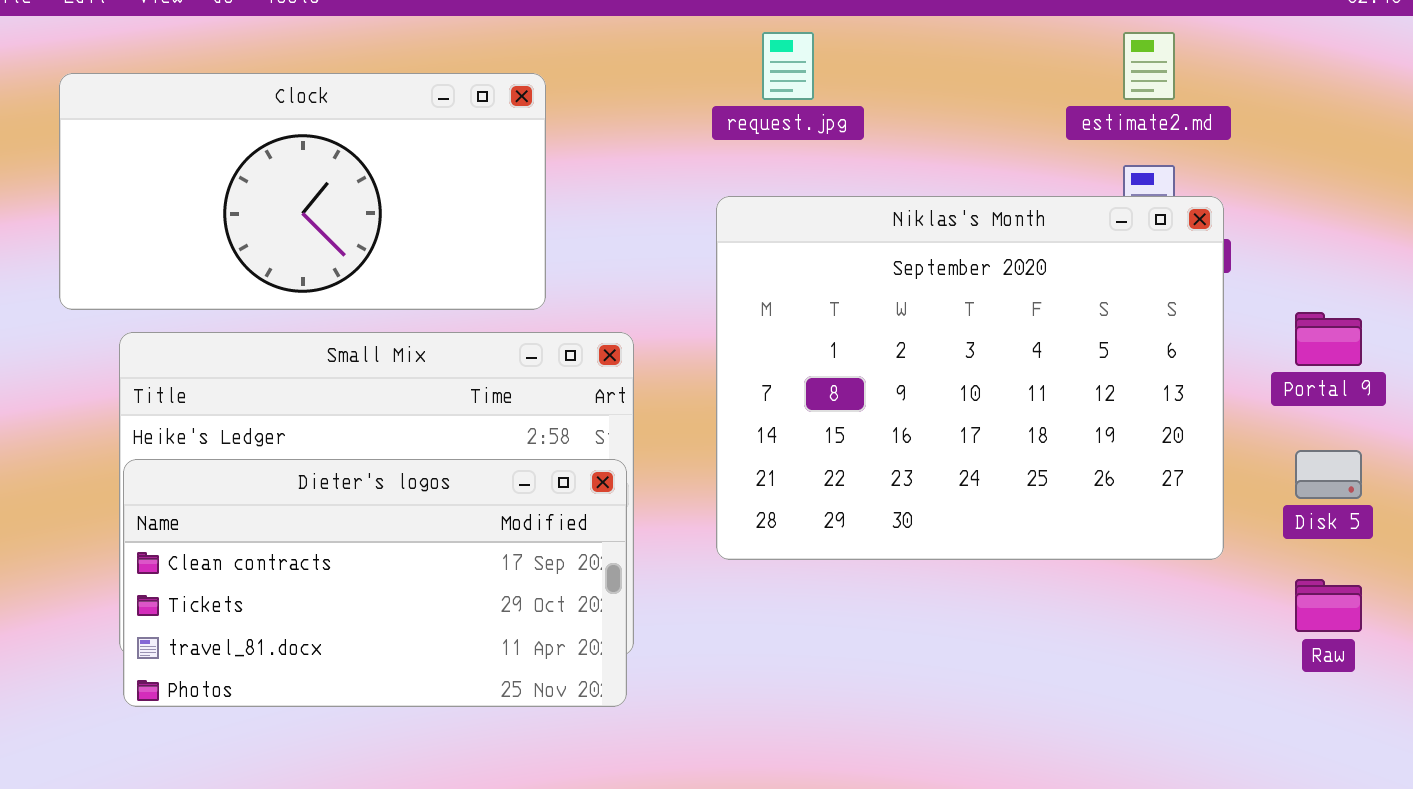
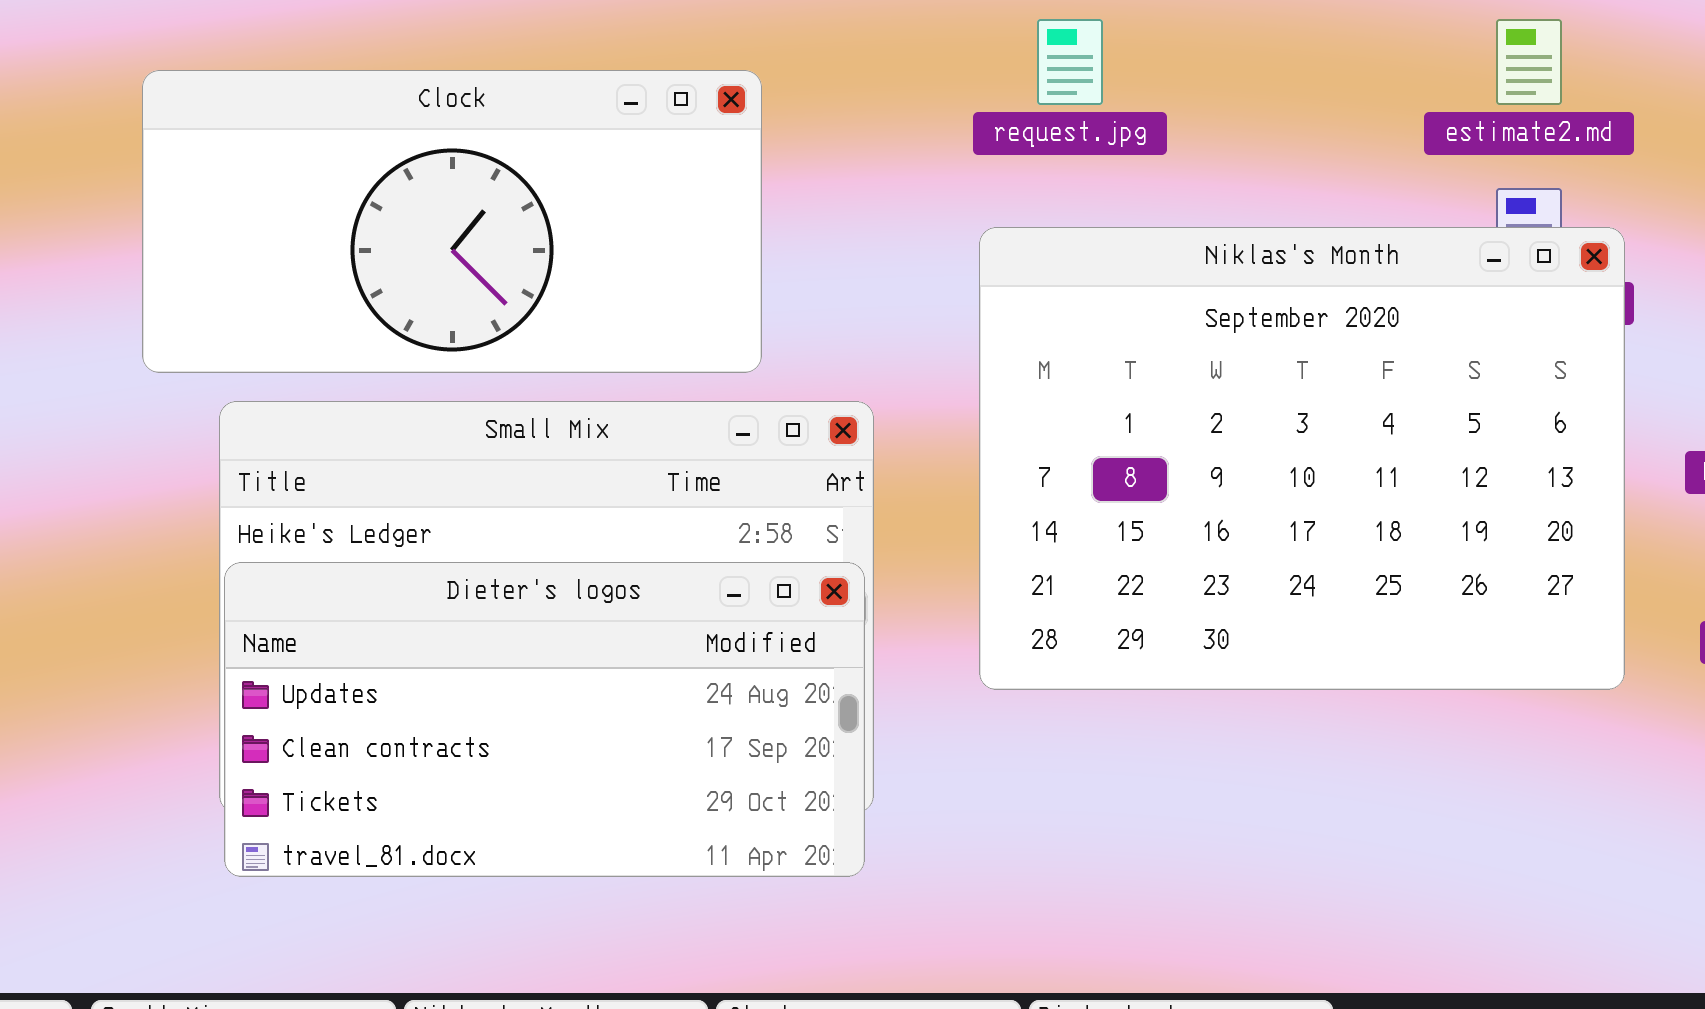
Dieter's logos: [123,459,627,707] -> [224,562,865,877], scrolled up 1 row

